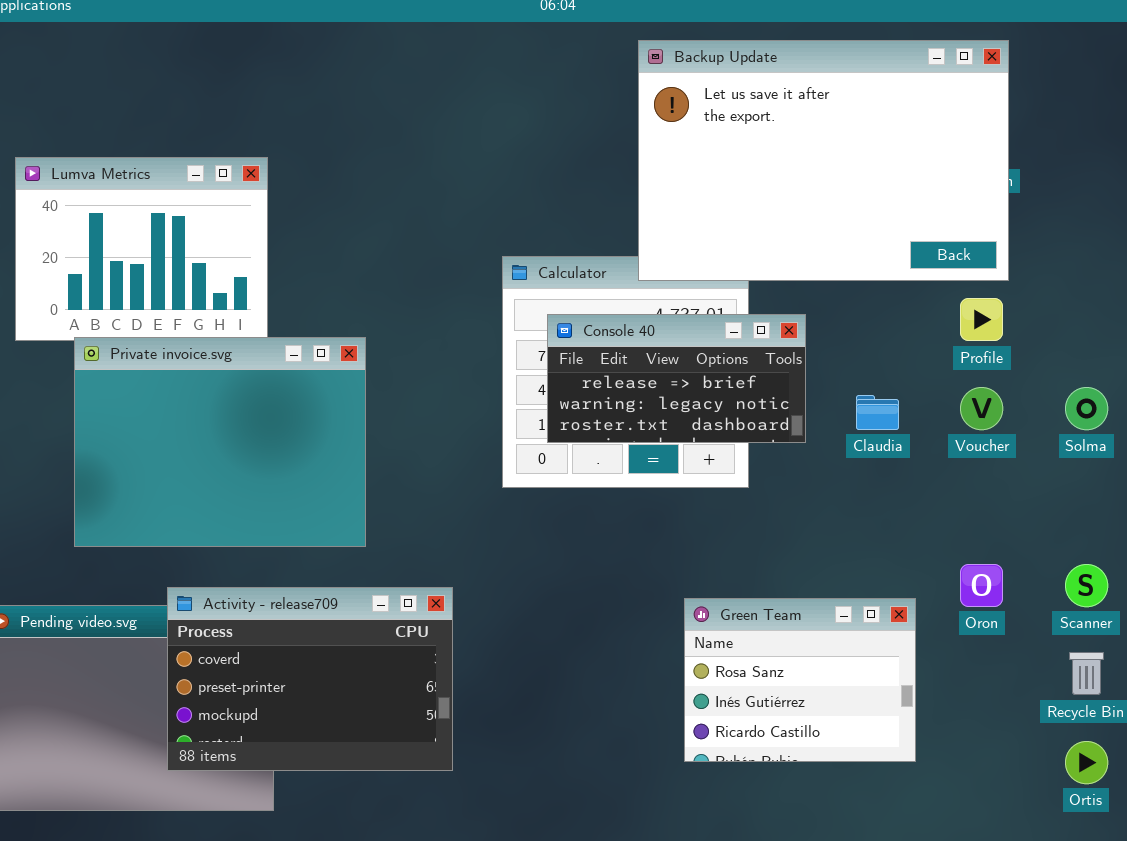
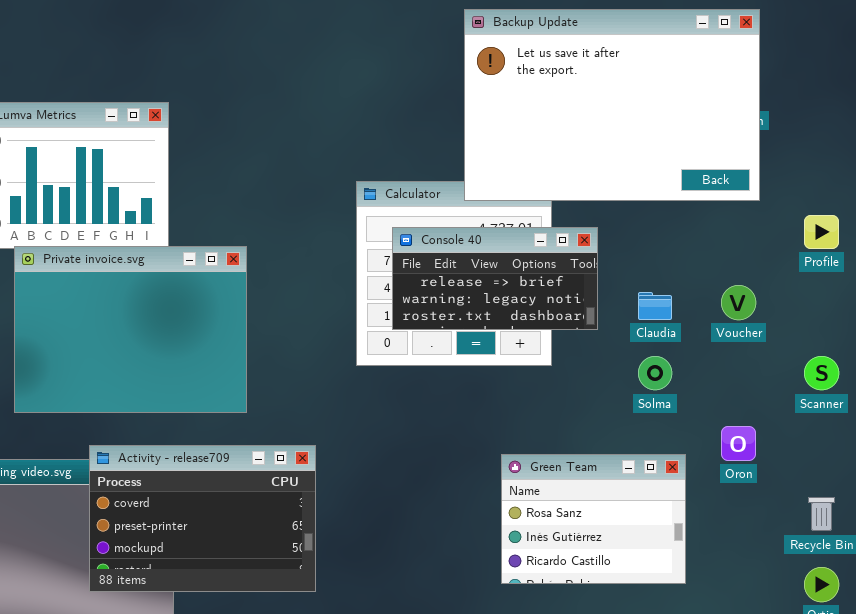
Profile: [960,298,1003,341] -> [804,215,839,249], moved
Solma: [1065,387,1108,430] -> [638,356,672,390], moved
Scanner: [1065,564,1108,607] -> [804,356,839,390], moved

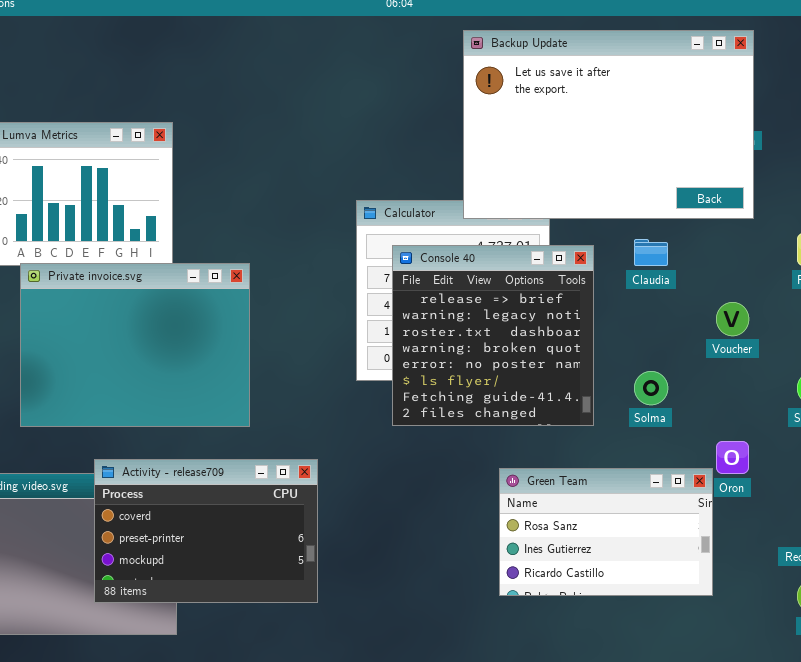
Console 40: [392,227,598,330] -> [392,245,594,426], resized
Claudia: [638,292,672,320] -> [634,239,668,266], moved
Green Team: [501,454,686,584] -> [499,468,713,596], resized

